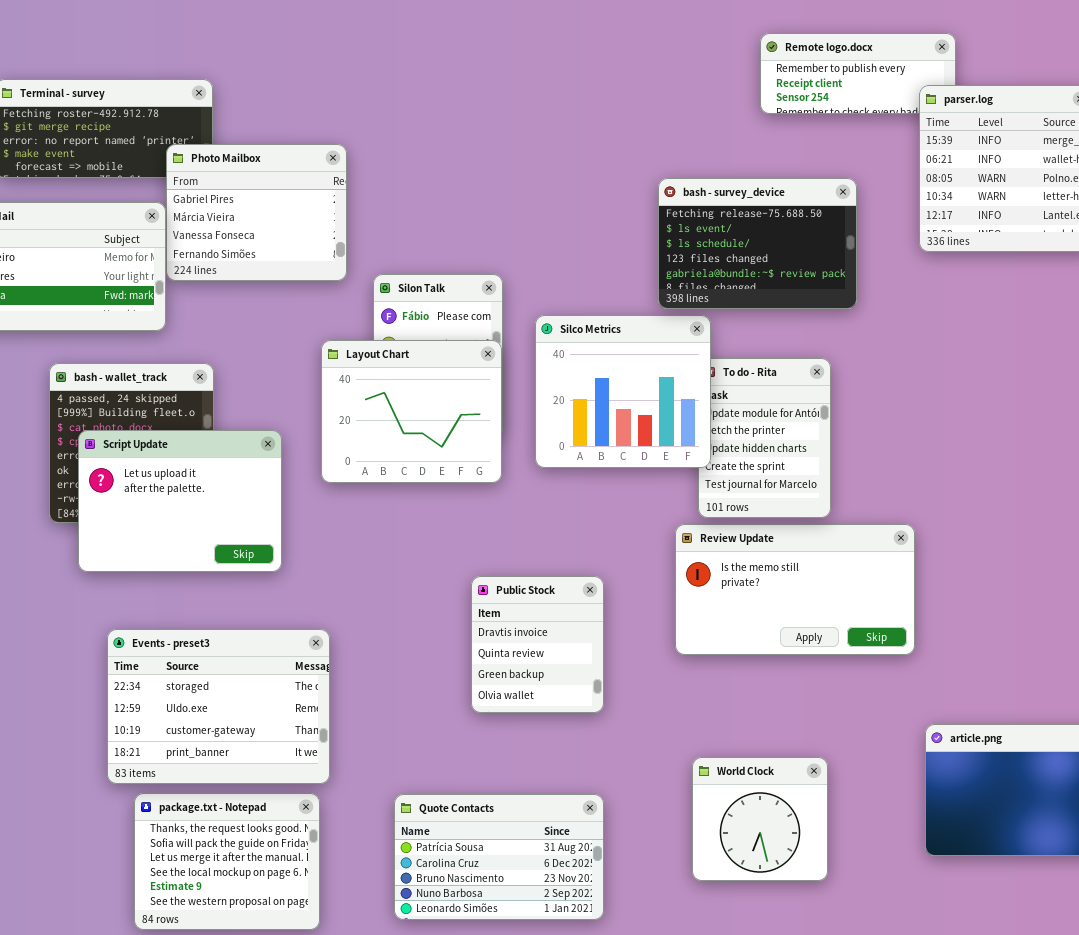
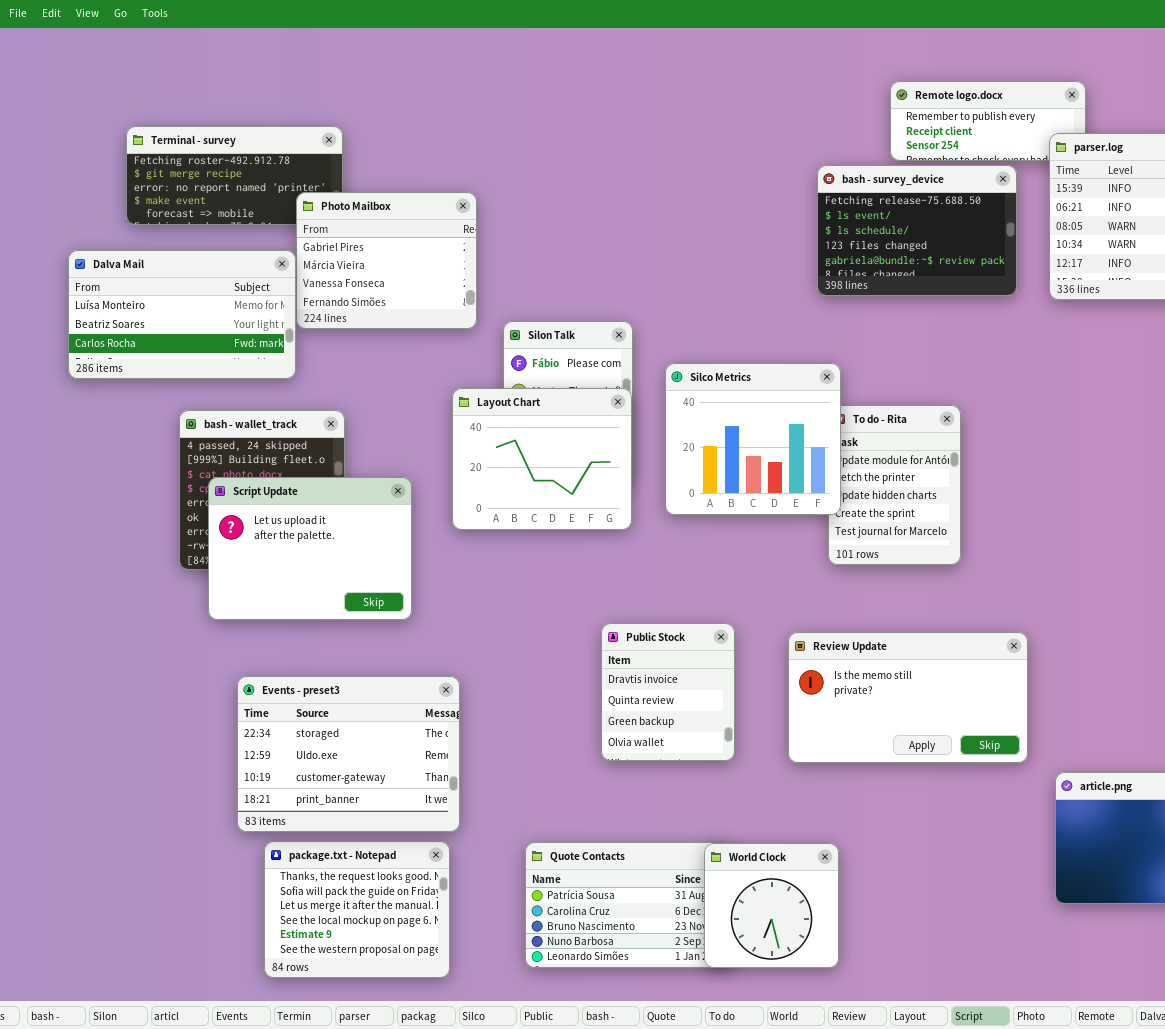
bash - survey_device: [658,178,857,309] -> [817,165,1017,296], moved
Review Update: [675,524,915,655] -> [788,632,1028,763], moved
World Clock: [692,757,828,881] -> [704,843,839,968], moved

